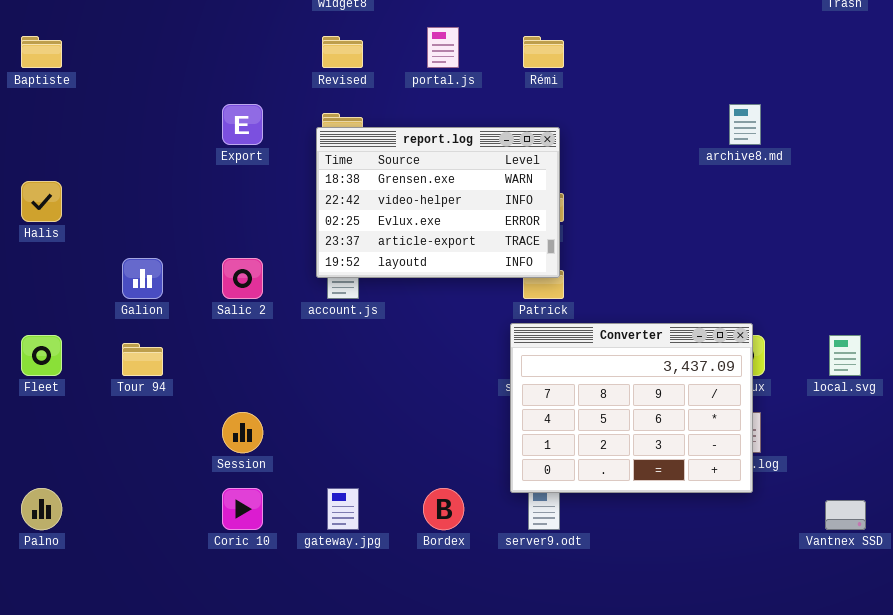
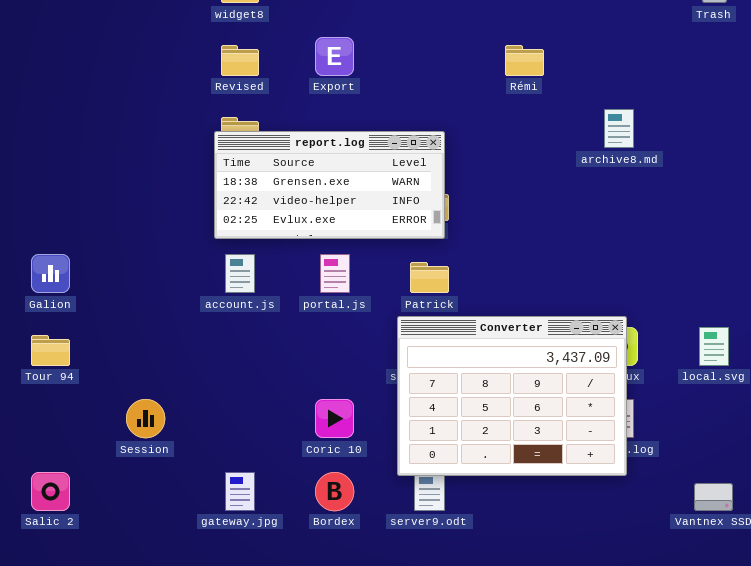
portal.js: [427,27,459,68] -> [320,254,350,293], moved
Rémi: [523,36,564,68] -> [505,45,544,76], moved
Export: [222,104,263,145] -> [315,37,354,76], moved
report.log: [316,127,560,278] -> [214,131,445,239], resized
Salic 2: [222,258,263,299] -> [31,472,70,511], moved
Coric 10: [222,488,263,530] -> [315,399,354,438], moved

